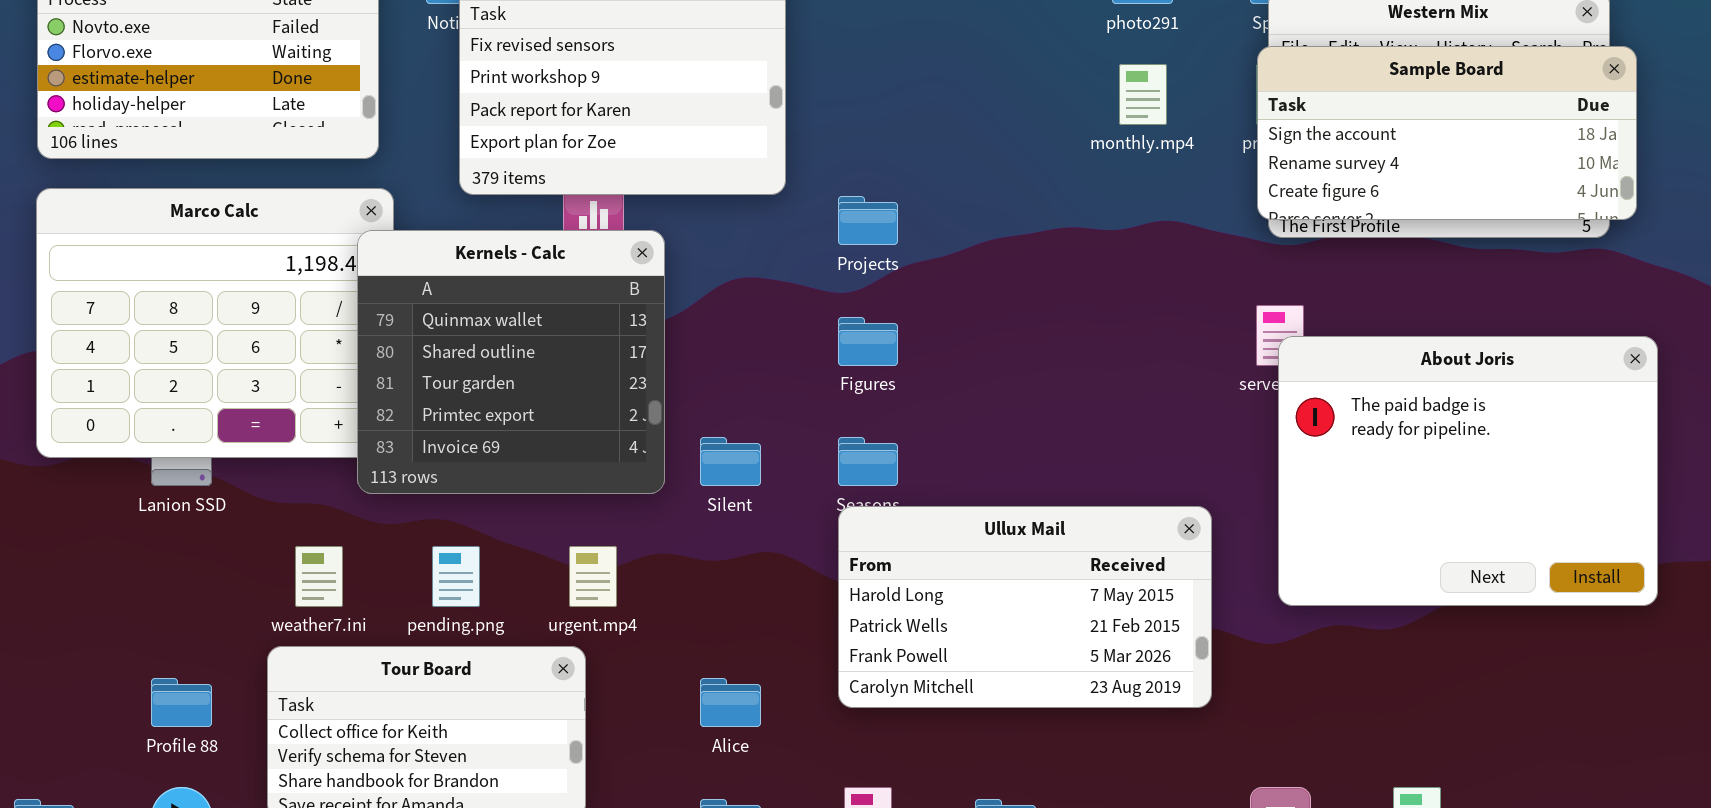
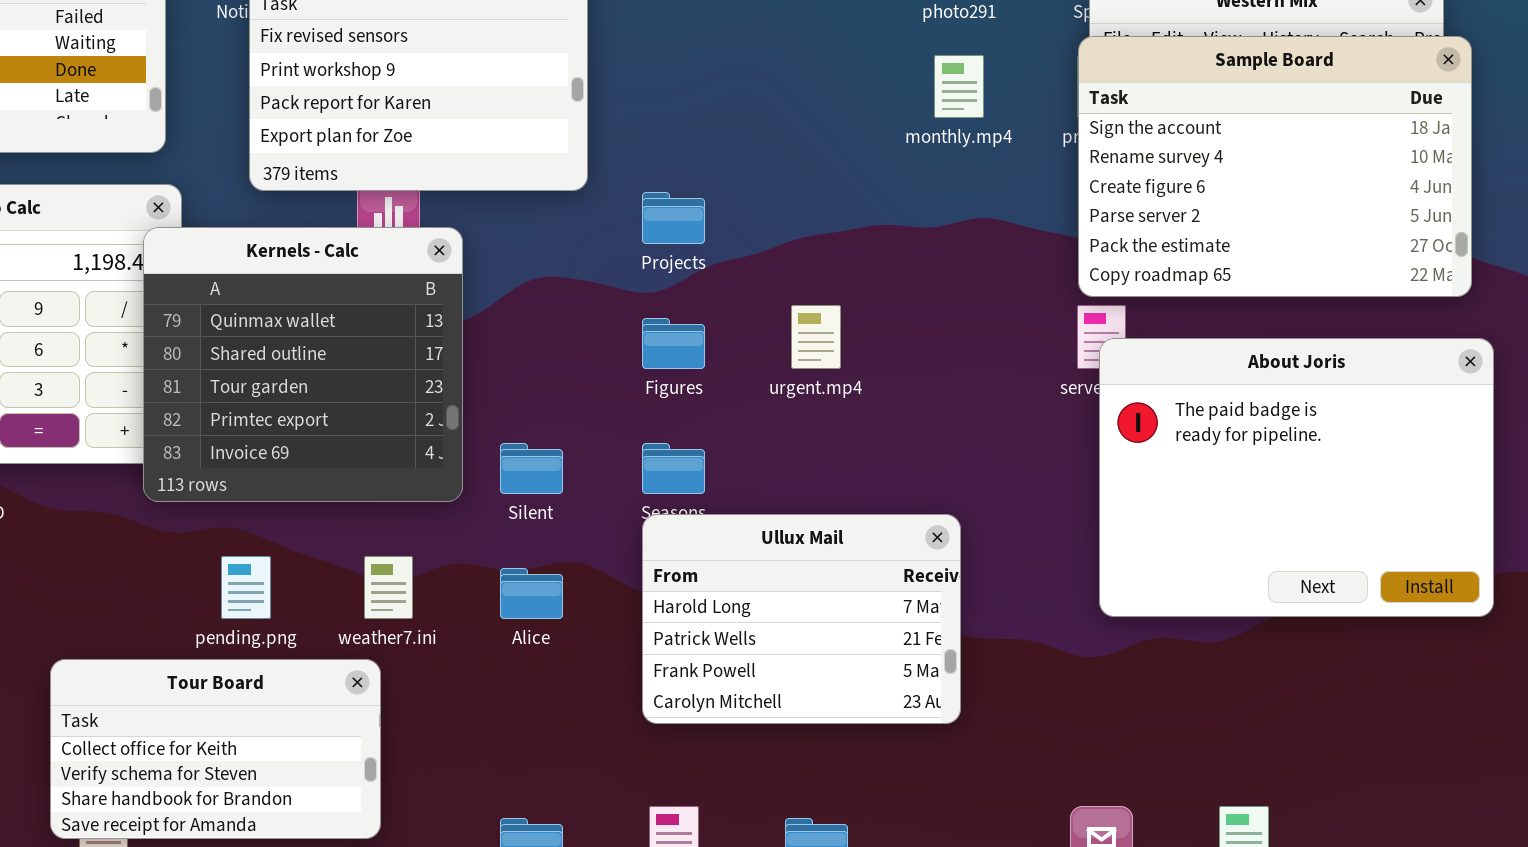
Sample Board: [1257,46,1637,220] -> [1078,36,1472,297], resized
Ullux Mail: [838,506,1212,708] -> [642,514,961,724], resized
weather7.ini: [295,546,343,607] -> [364,556,413,619], moved
urgent.mp4: [569,546,617,607] -> [791,305,841,369], moved
Alice: [700,678,761,727] -> [500,568,563,619], moved

